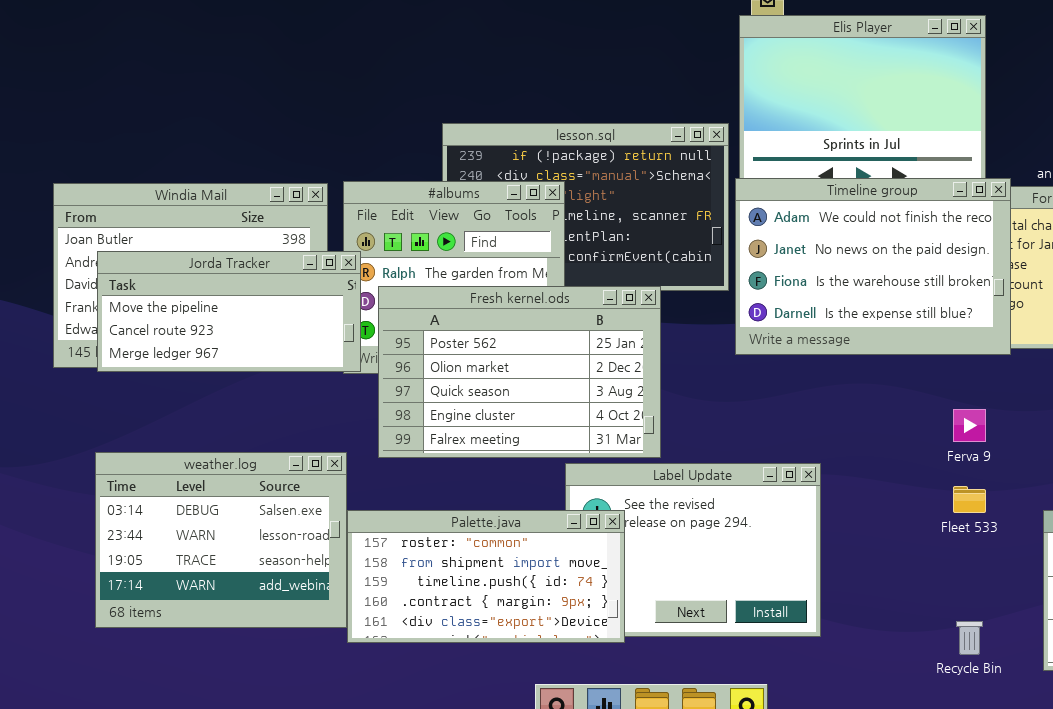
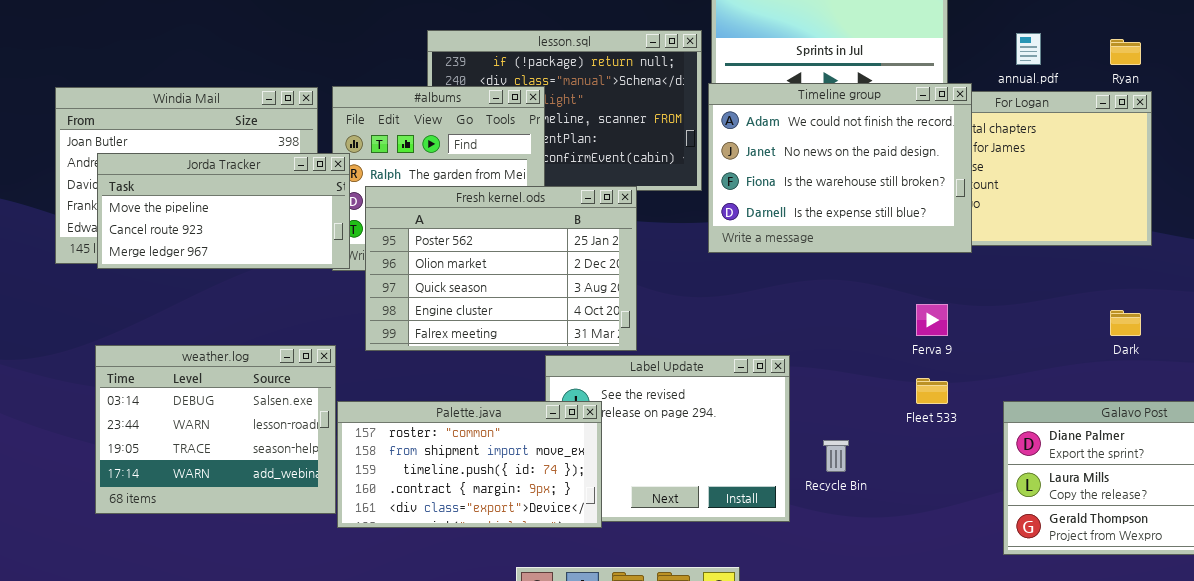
Recycle Bin: [956,621,983,655] -> [823,440,849,472], moved

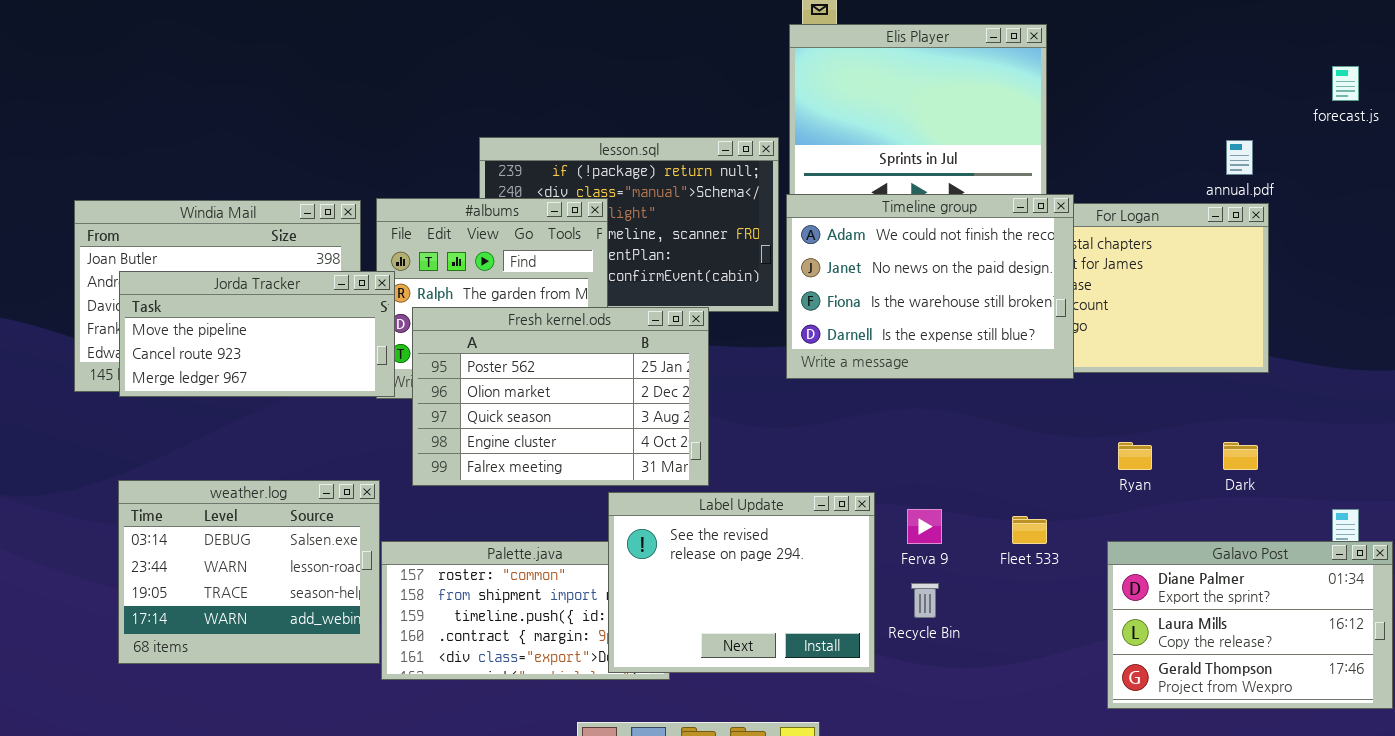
annual.pdf: [1016,33,1041,65] -> [1226,140,1253,175], moved
Ryan: [1110,39,1141,65] -> [1118,442,1152,470], moved
Ferva 9: [916,304,948,336] -> [907,509,942,544], moved
Label Update: [545,355,790,522] -> [608,492,875,673], raised

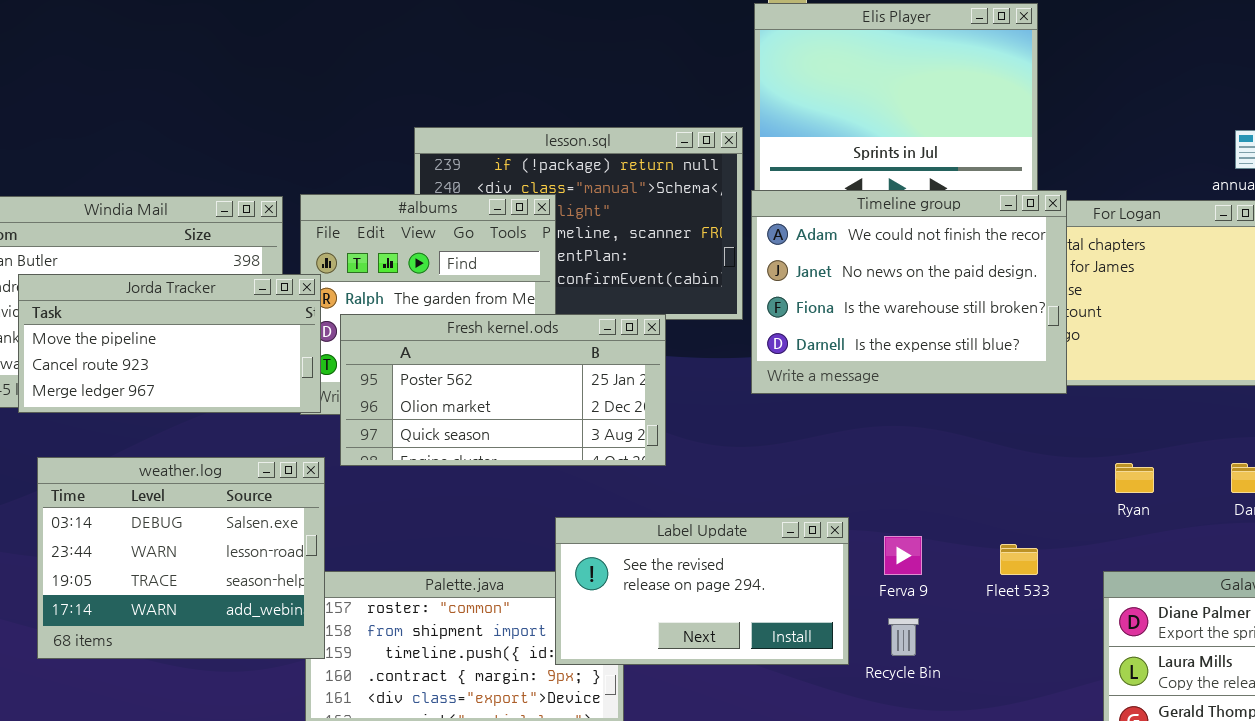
Fresh kernel.ods: [412,307,709,486] -> [340,314,666,466], resized
weather.log: [118,480,380,664] -> [37,457,325,659], moved
Label Update: [608,492,875,673] -> [555,517,849,665], resized

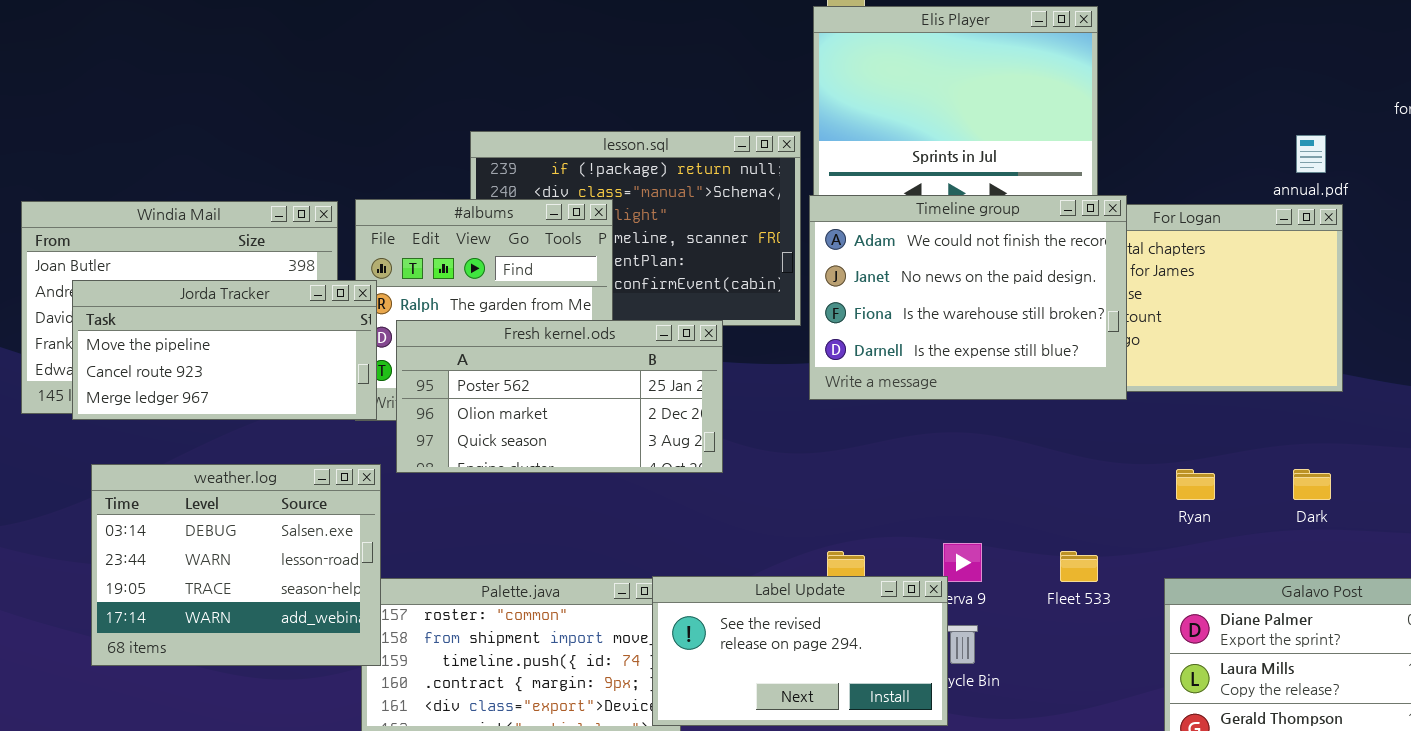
Label Update: [555,517,849,665] -> [652,576,948,726], moved

